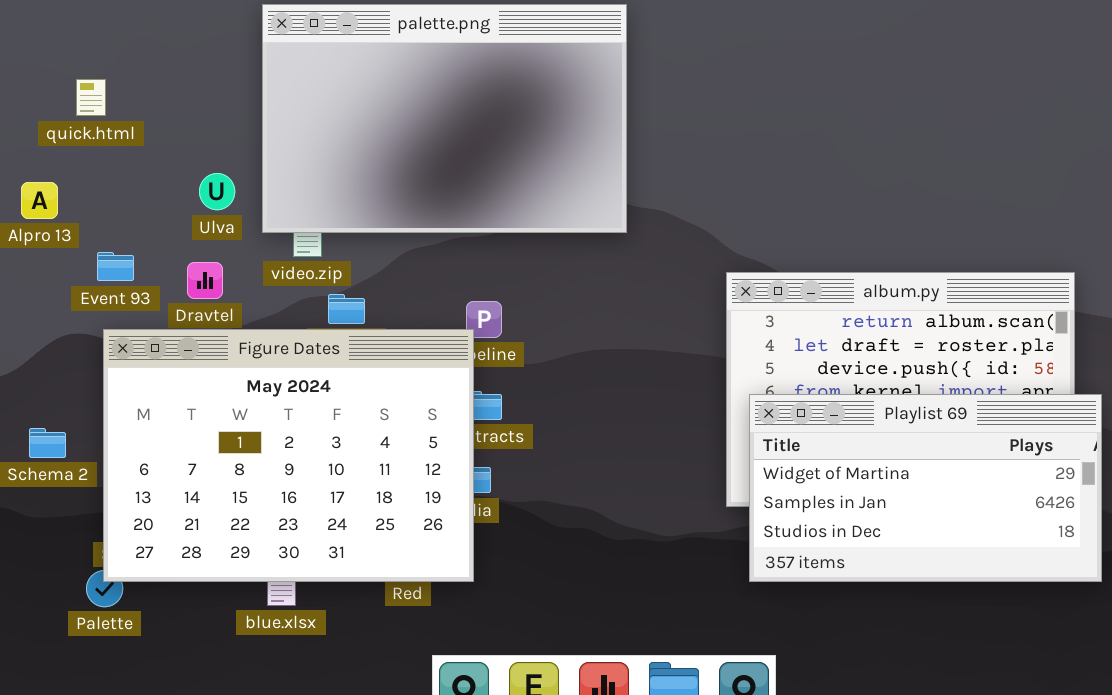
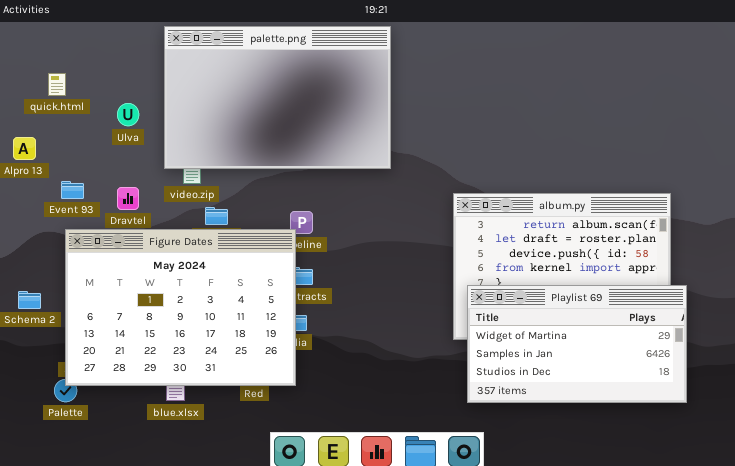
Ulva: [199,173,235,210] -> [117,103,139,126], moved
Playlist 69: [749,394,1102,582] -> [467,285,687,403], moved

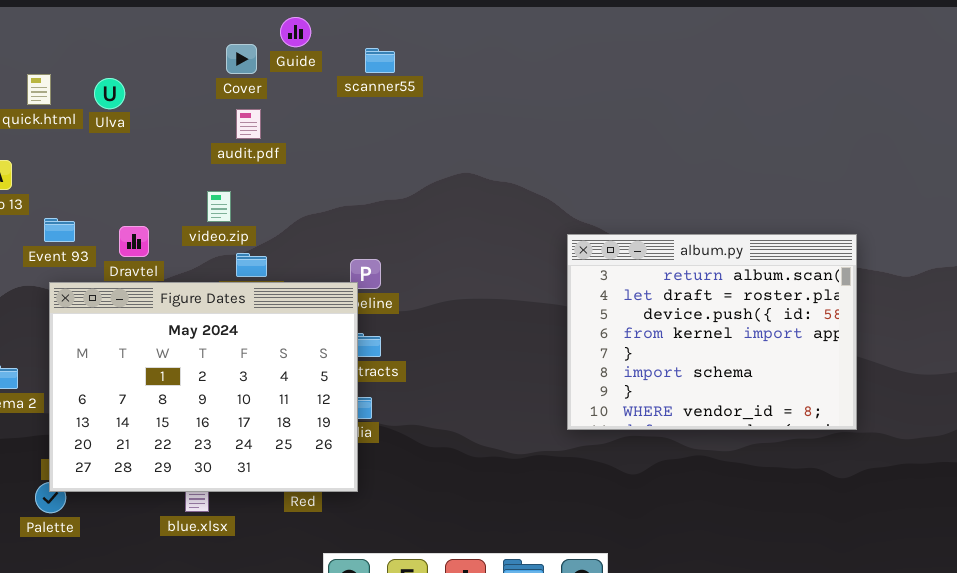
palette.png: [164,26,391,169] -> none, closed
Ulva: [117,103,139,126] -> [94,78,125,109], moved
Playlist 69: [467,285,687,403] -> none, closed

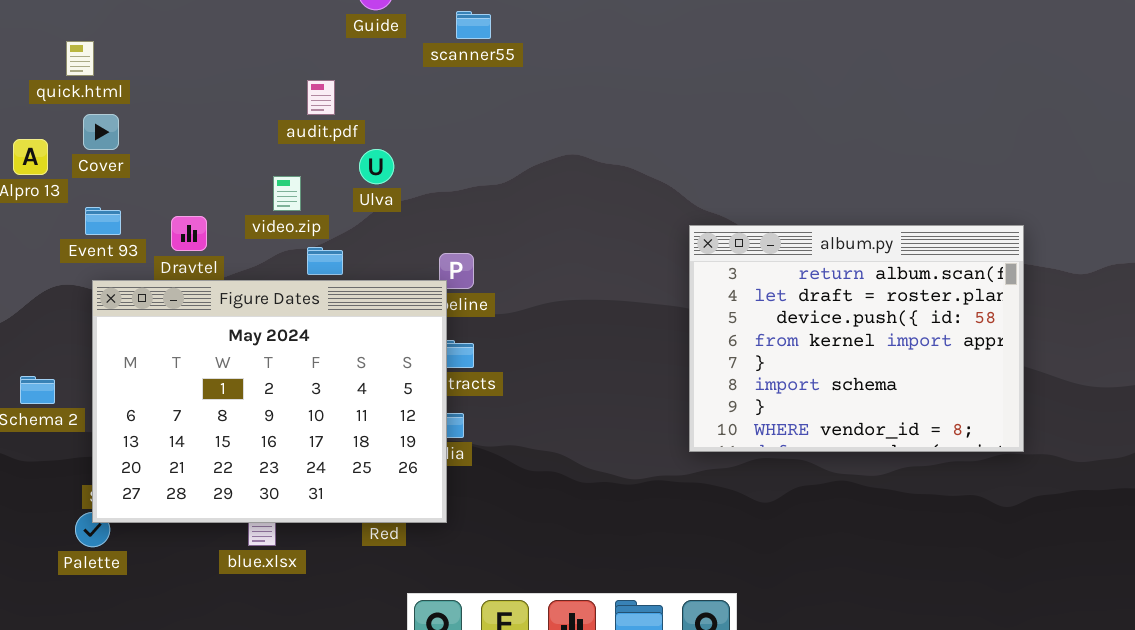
Cover: [226,44,257,74] -> [83,114,119,150], moved
Ulva: [94,78,125,109] -> [359,149,394,184], moved

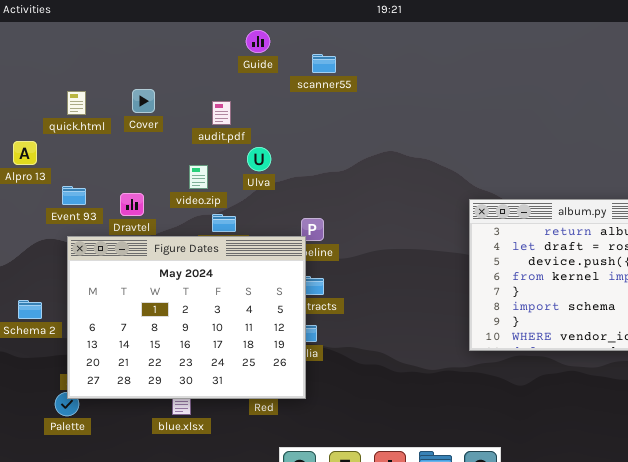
quick.html: [66,41,94,76] -> [67,91,86,115], moved
Cover: [83,114,119,150] -> [132,89,155,113], moved

